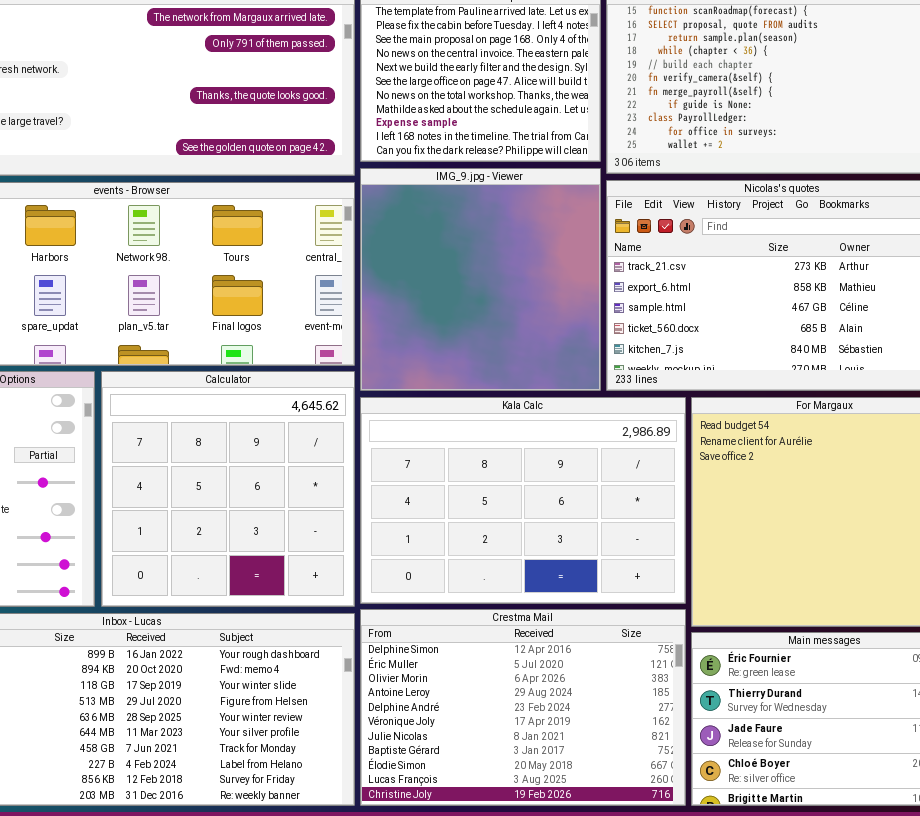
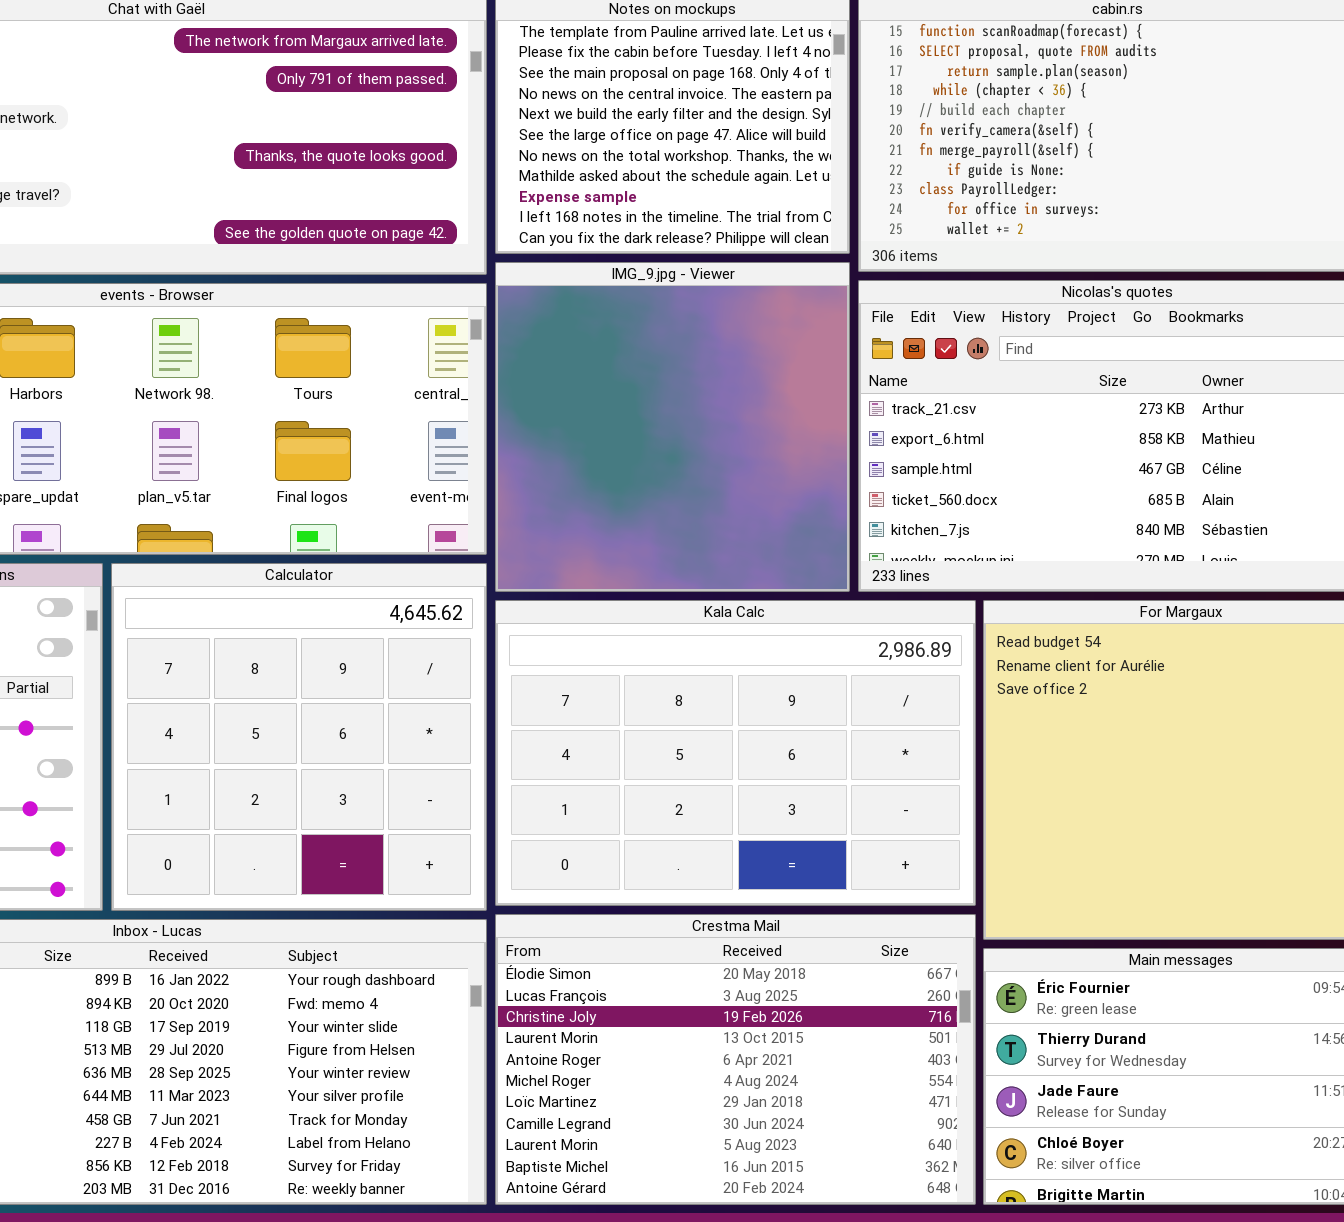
Crestma Mail: [360,609,686,806] -> [495,914,976,1205], scrolled down 8 rows

